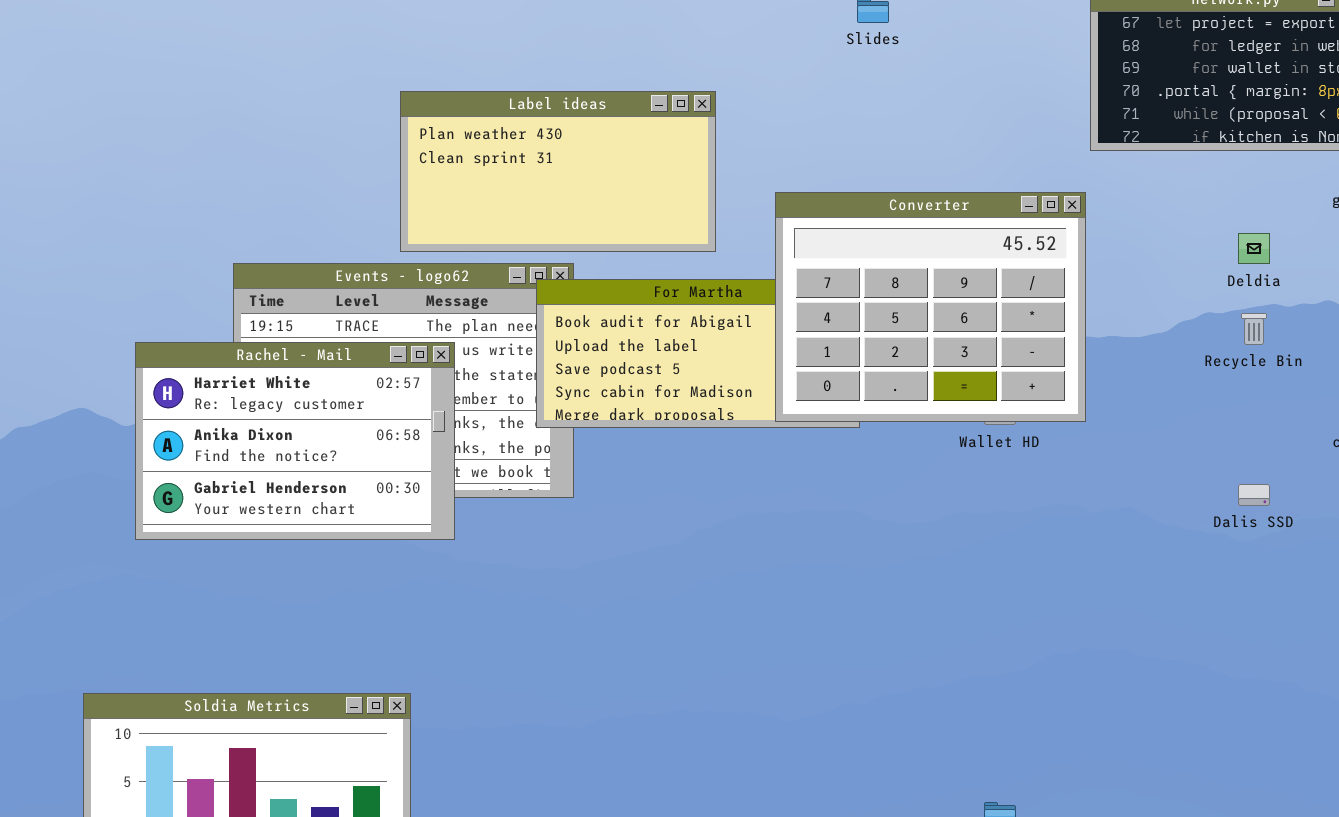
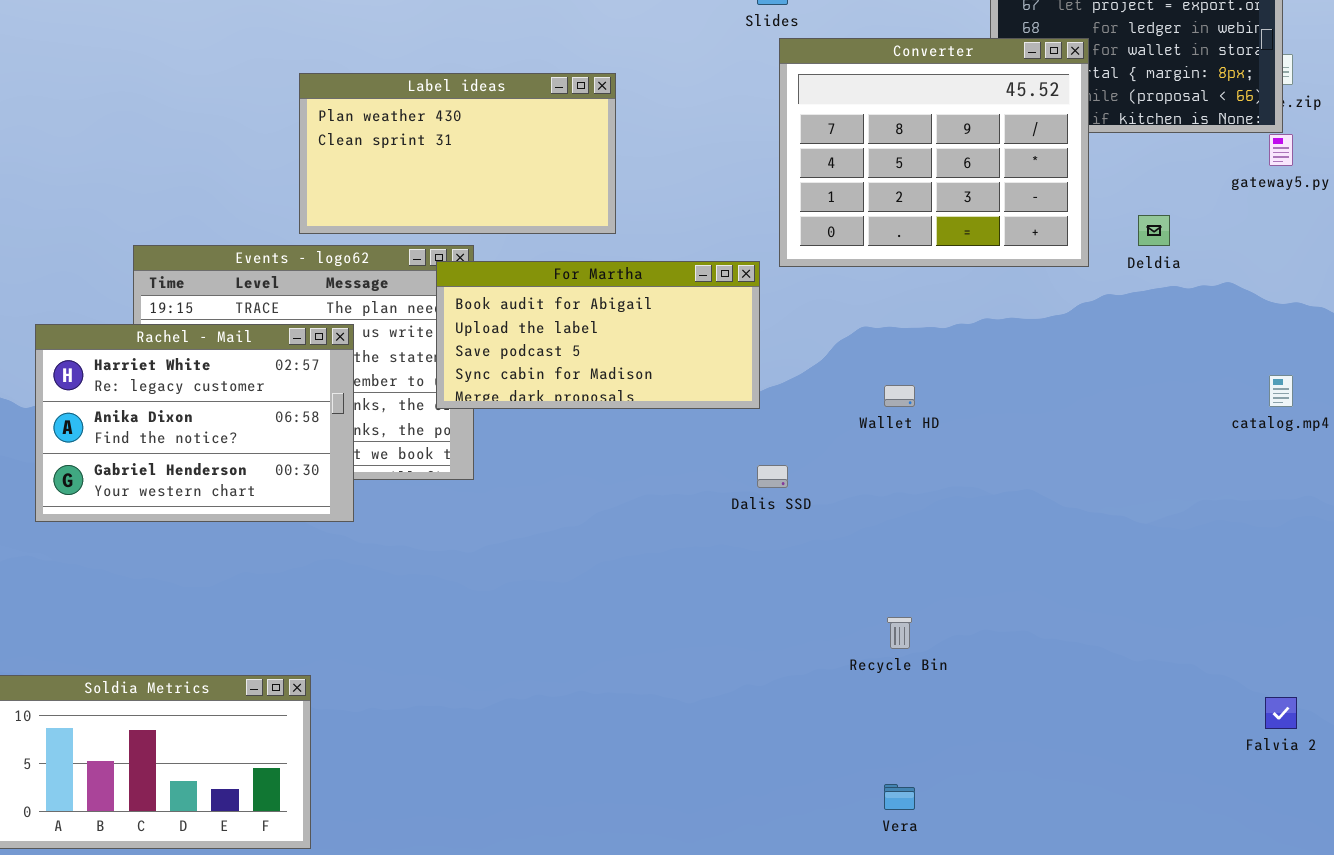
Converter: [775,192,1086,422] -> [779,38,1089,267], moved
Recycle Bin: [1241,313,1267,345] -> [887,617,912,649], moved
Dalis SSD: [1238,484,1270,506] -> [757,465,788,488], moved

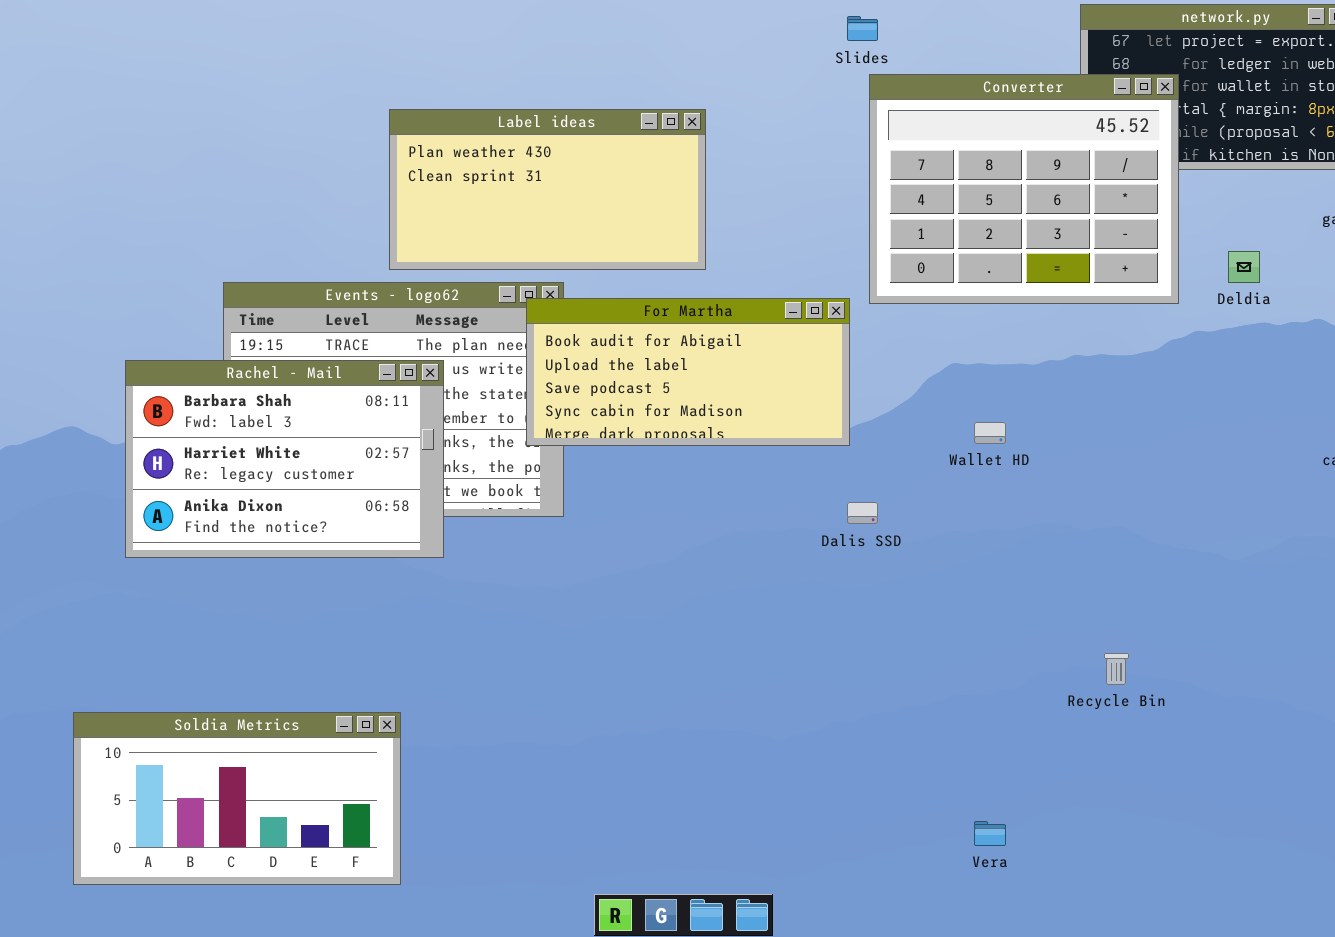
Rachel - Mail: [35,324,354,522] -> [125,360,444,558], scrolled up 1 row
Recycle Bin: [887,617,912,649] -> [1104,653,1129,685], moved

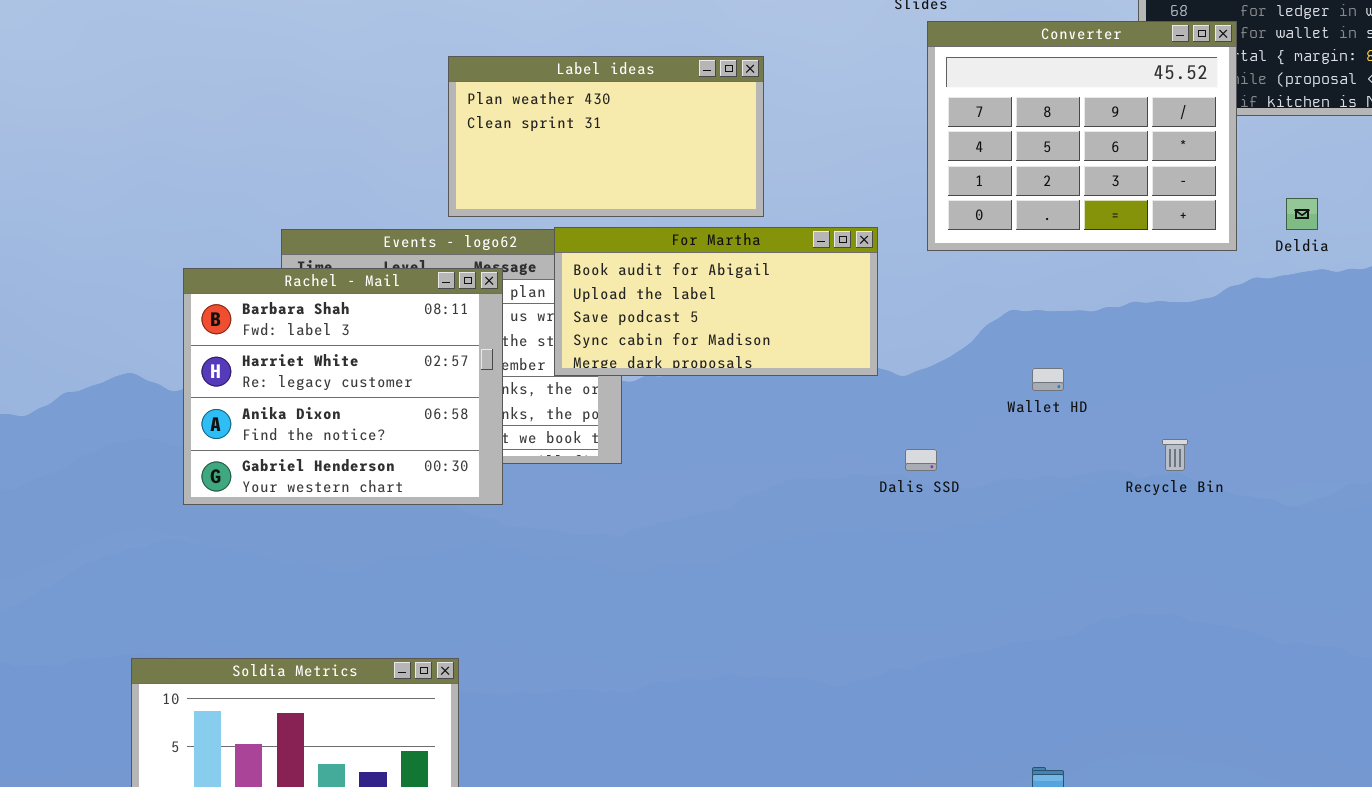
For Martha: [526,298,850,446] -> [554,227,878,376], moved
Rachel - Mail: [125,360,444,558] -> [183,268,503,505], resized
Recycle Bin: [1104,653,1129,685] -> [1162,439,1188,471], moved

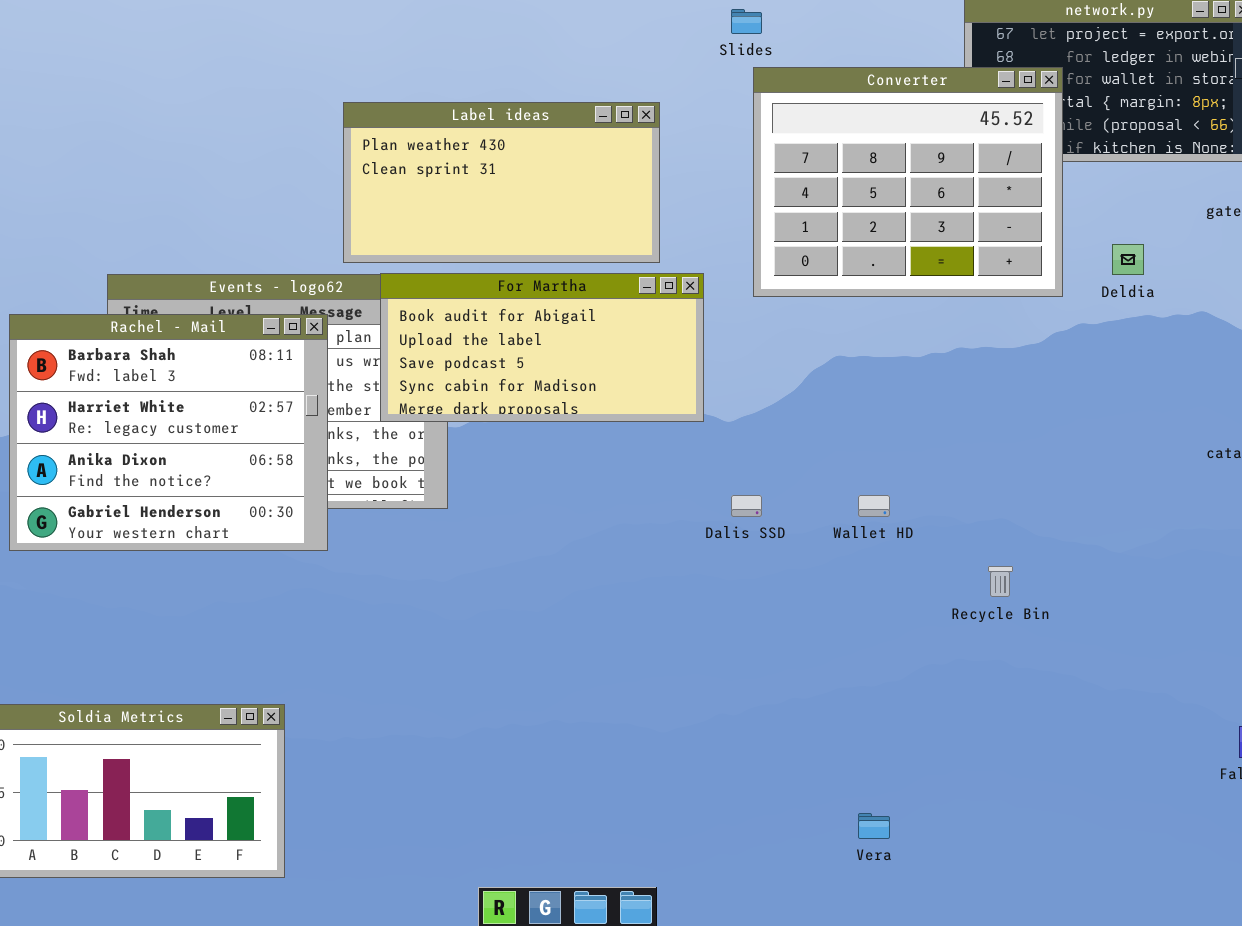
Label ideas: [448,56,764,217] -> [343,102,660,263], moved
Wallet HD: [1032,368,1064,391] -> [858,495,890,517], moved
Recycle Bin: [1162,439,1188,471] -> [988,566,1013,597], moved

